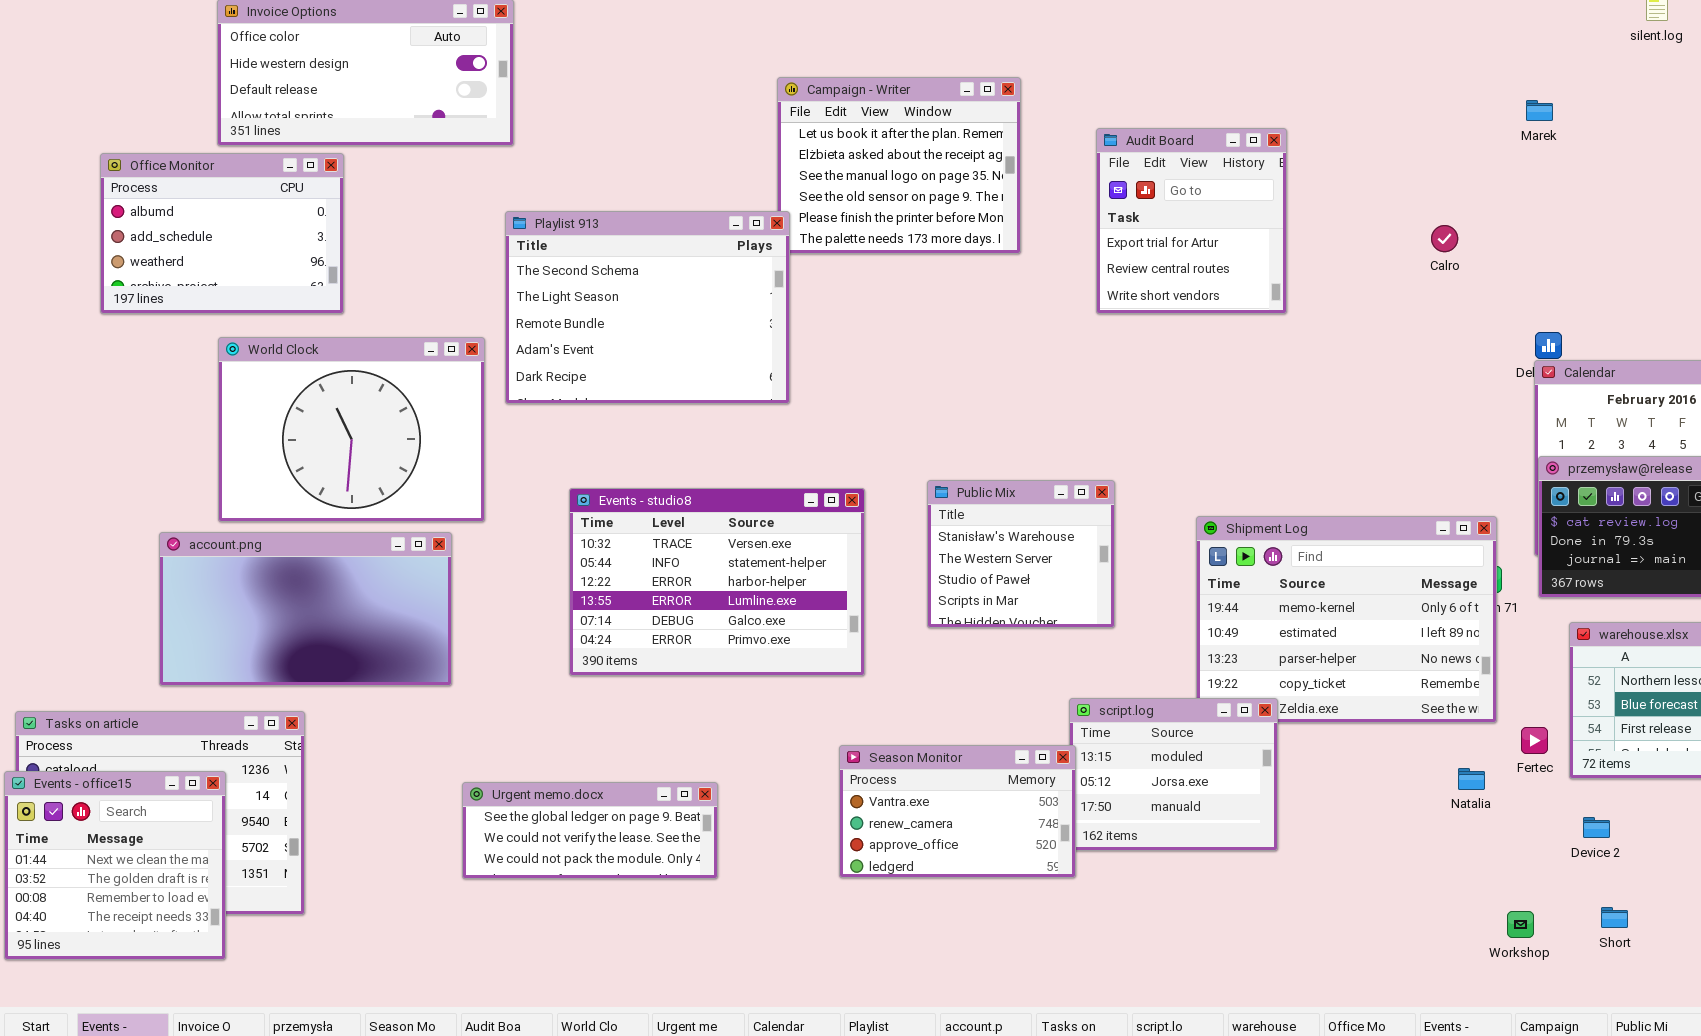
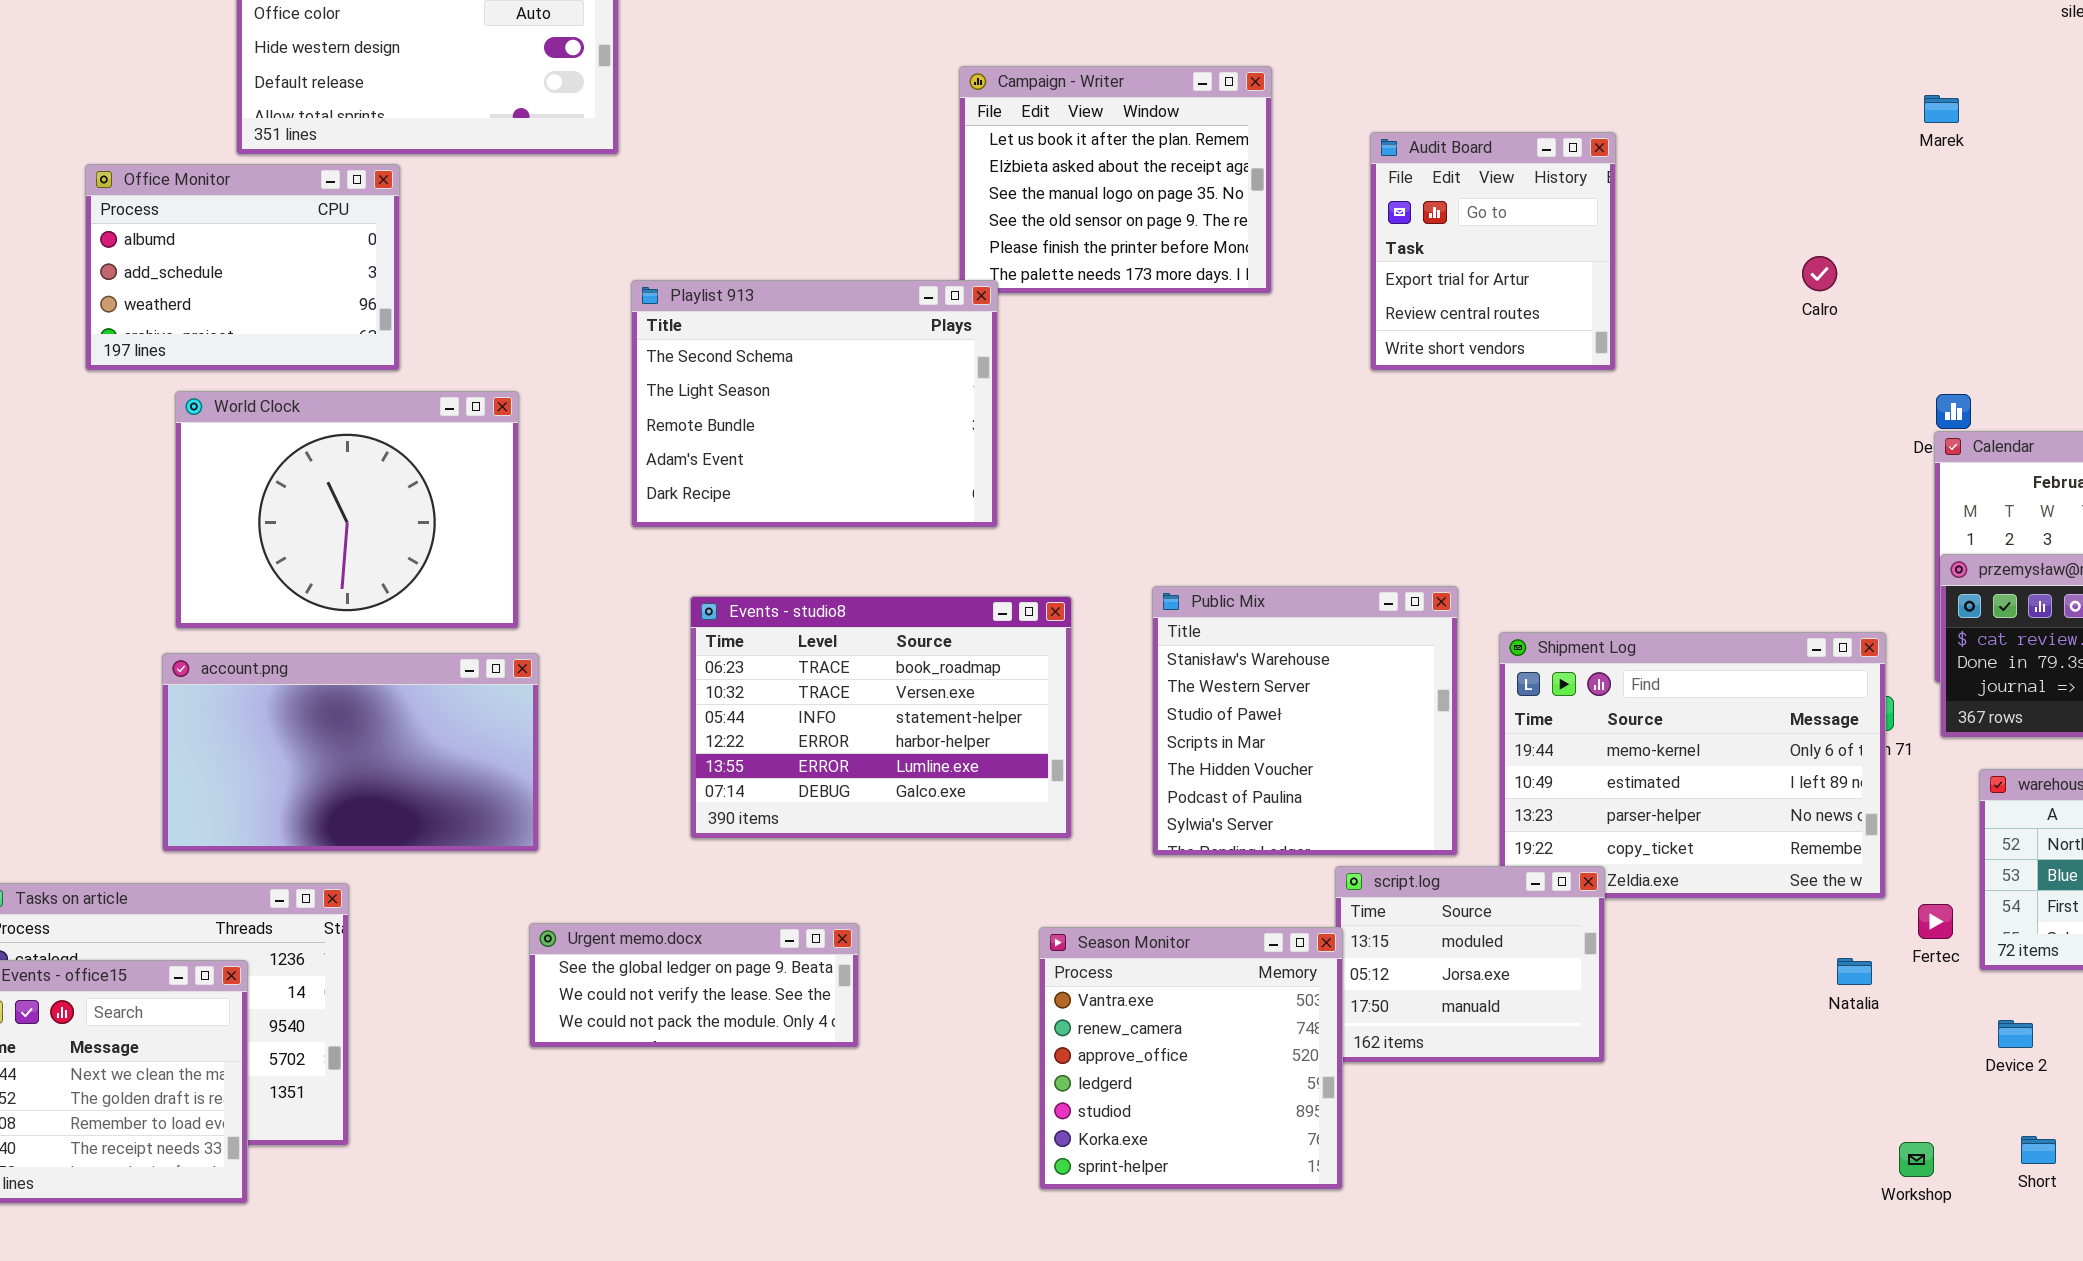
Playlist 913: [505,211,790,404] -> [631,280,998,528], moved
World Clock: [218,337,485,522] -> [175,391,519,629], moved
Public Mix: [927,480,1115,628] -> [1152,586,1458,856], resized
Events - studio8: [569,488,865,676] -> [690,596,1072,839], scrolled up 1 row
Season Monitor: [839,745,1076,878] -> [1039,927,1343,1190], resized
Urgent memo.docx: [462,782,718,879] -> [529,923,859,1048], moved

